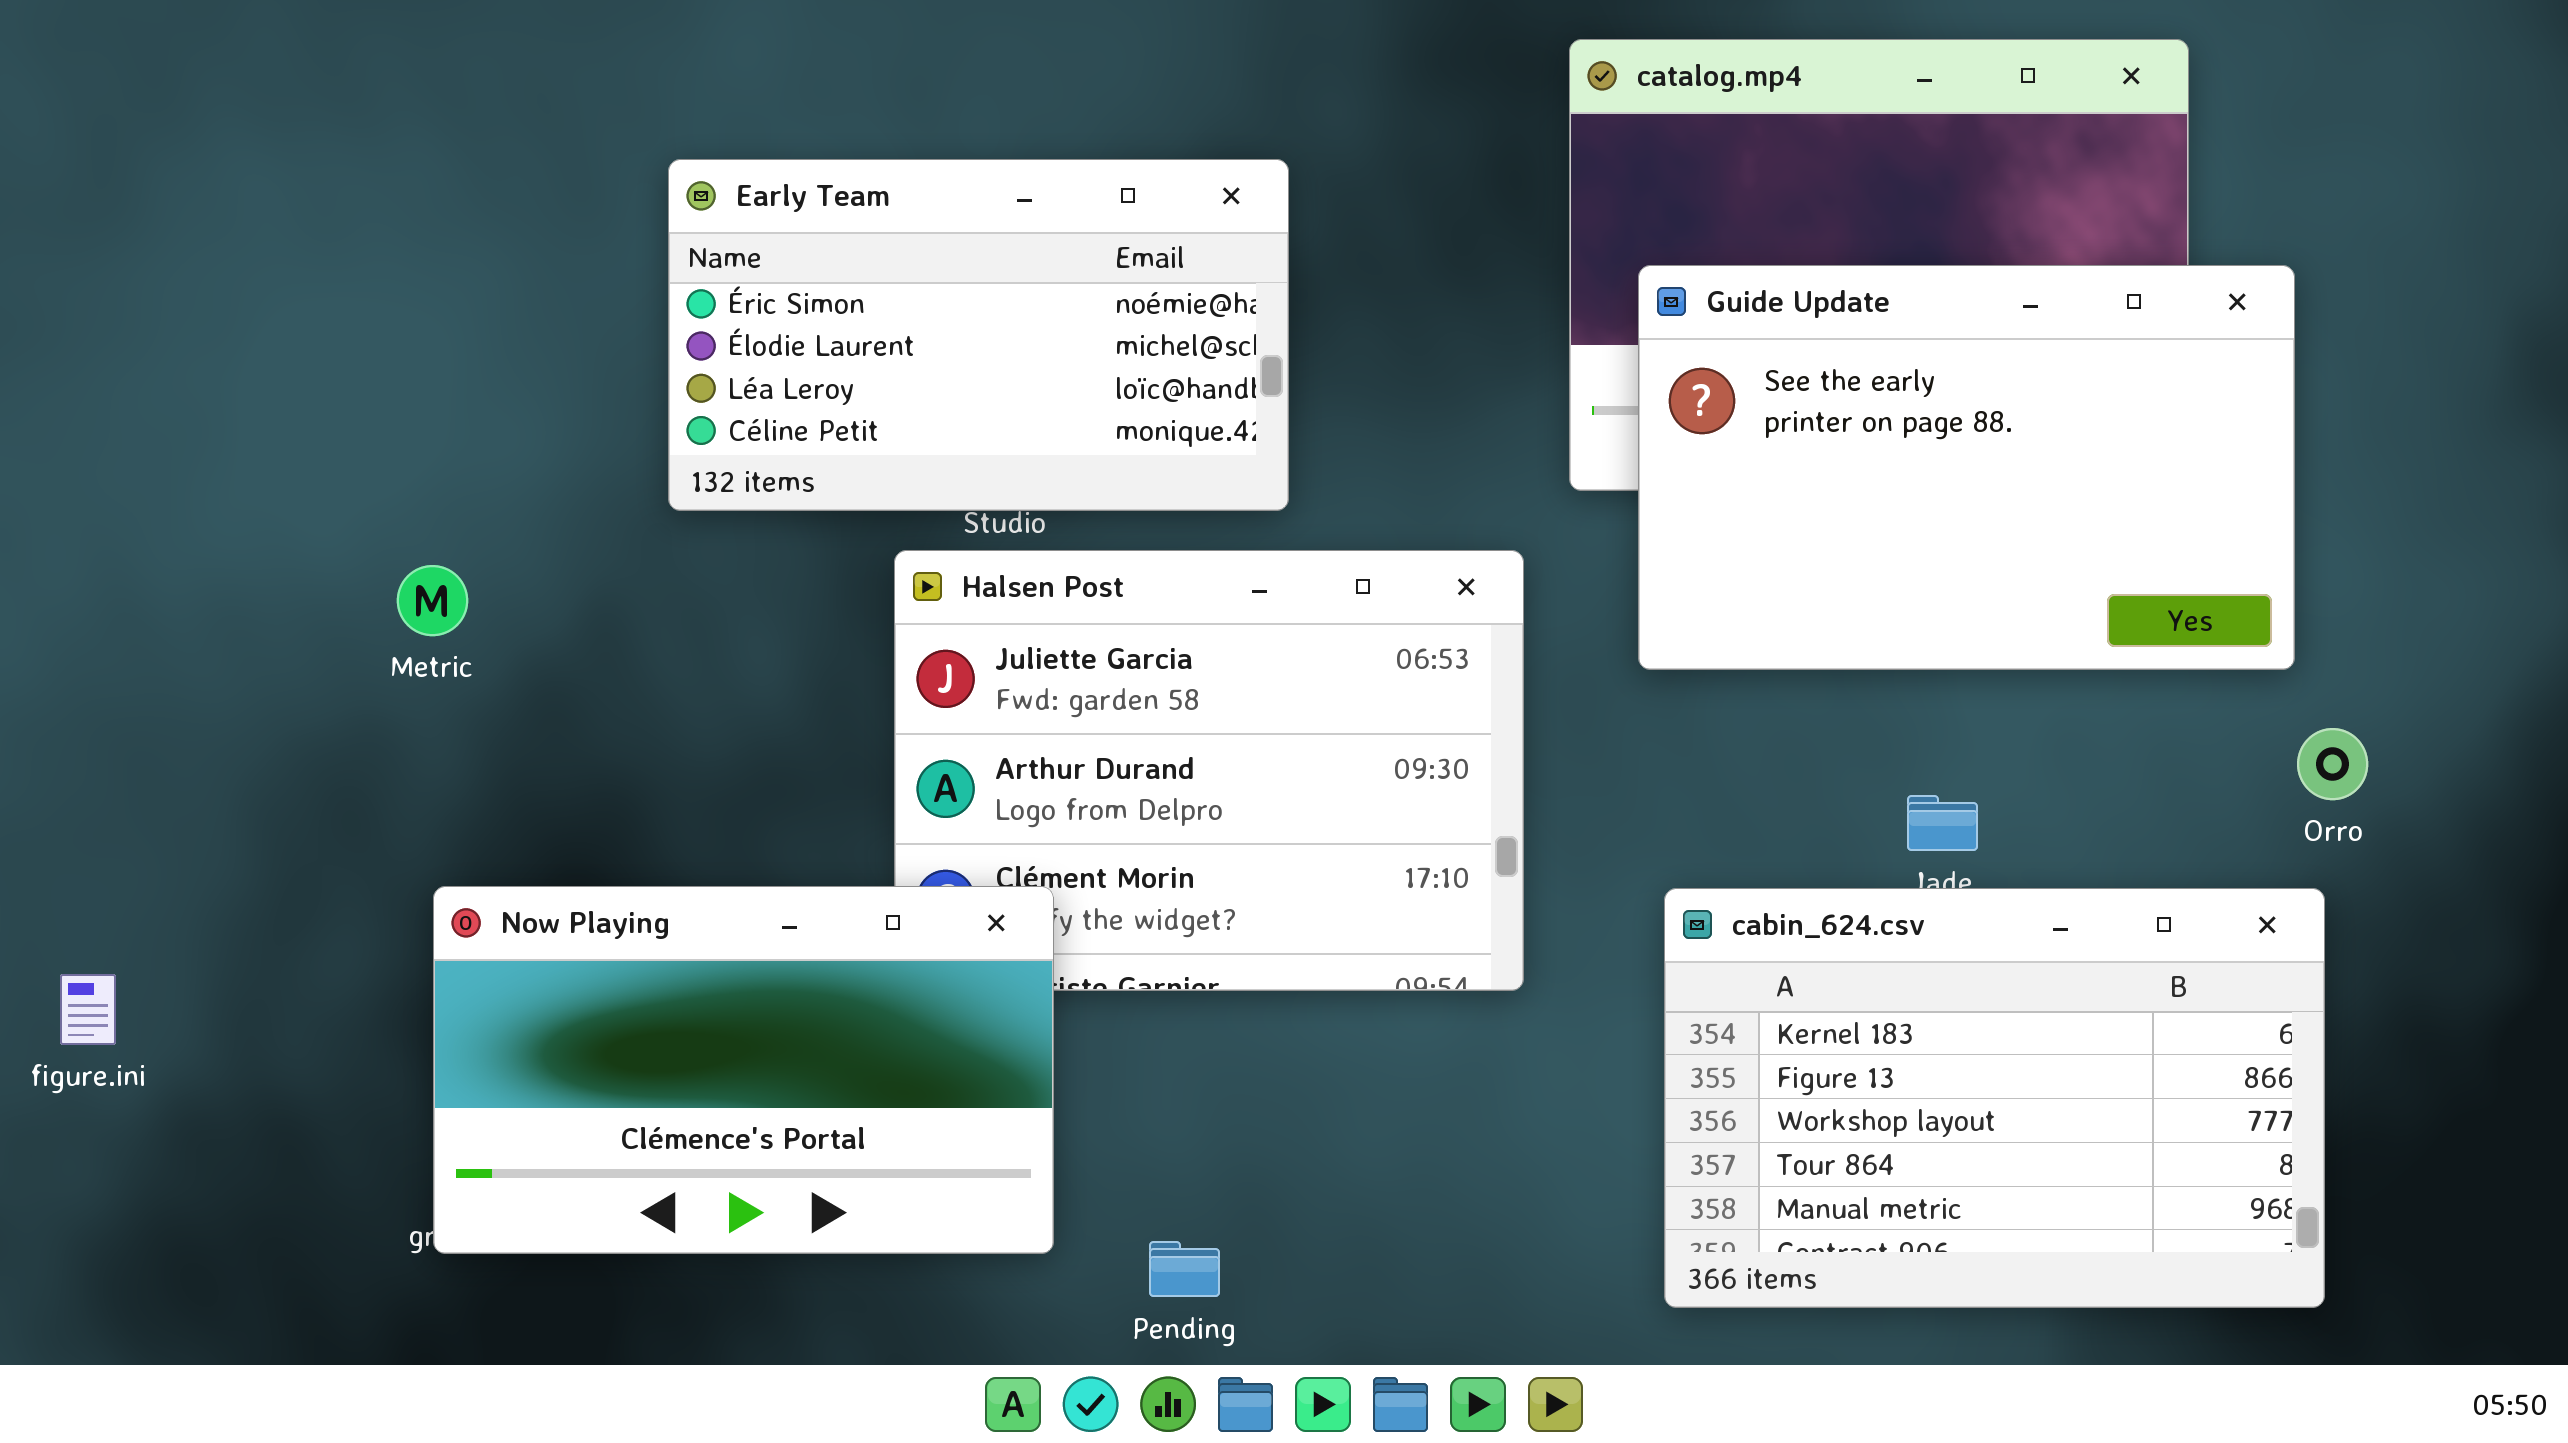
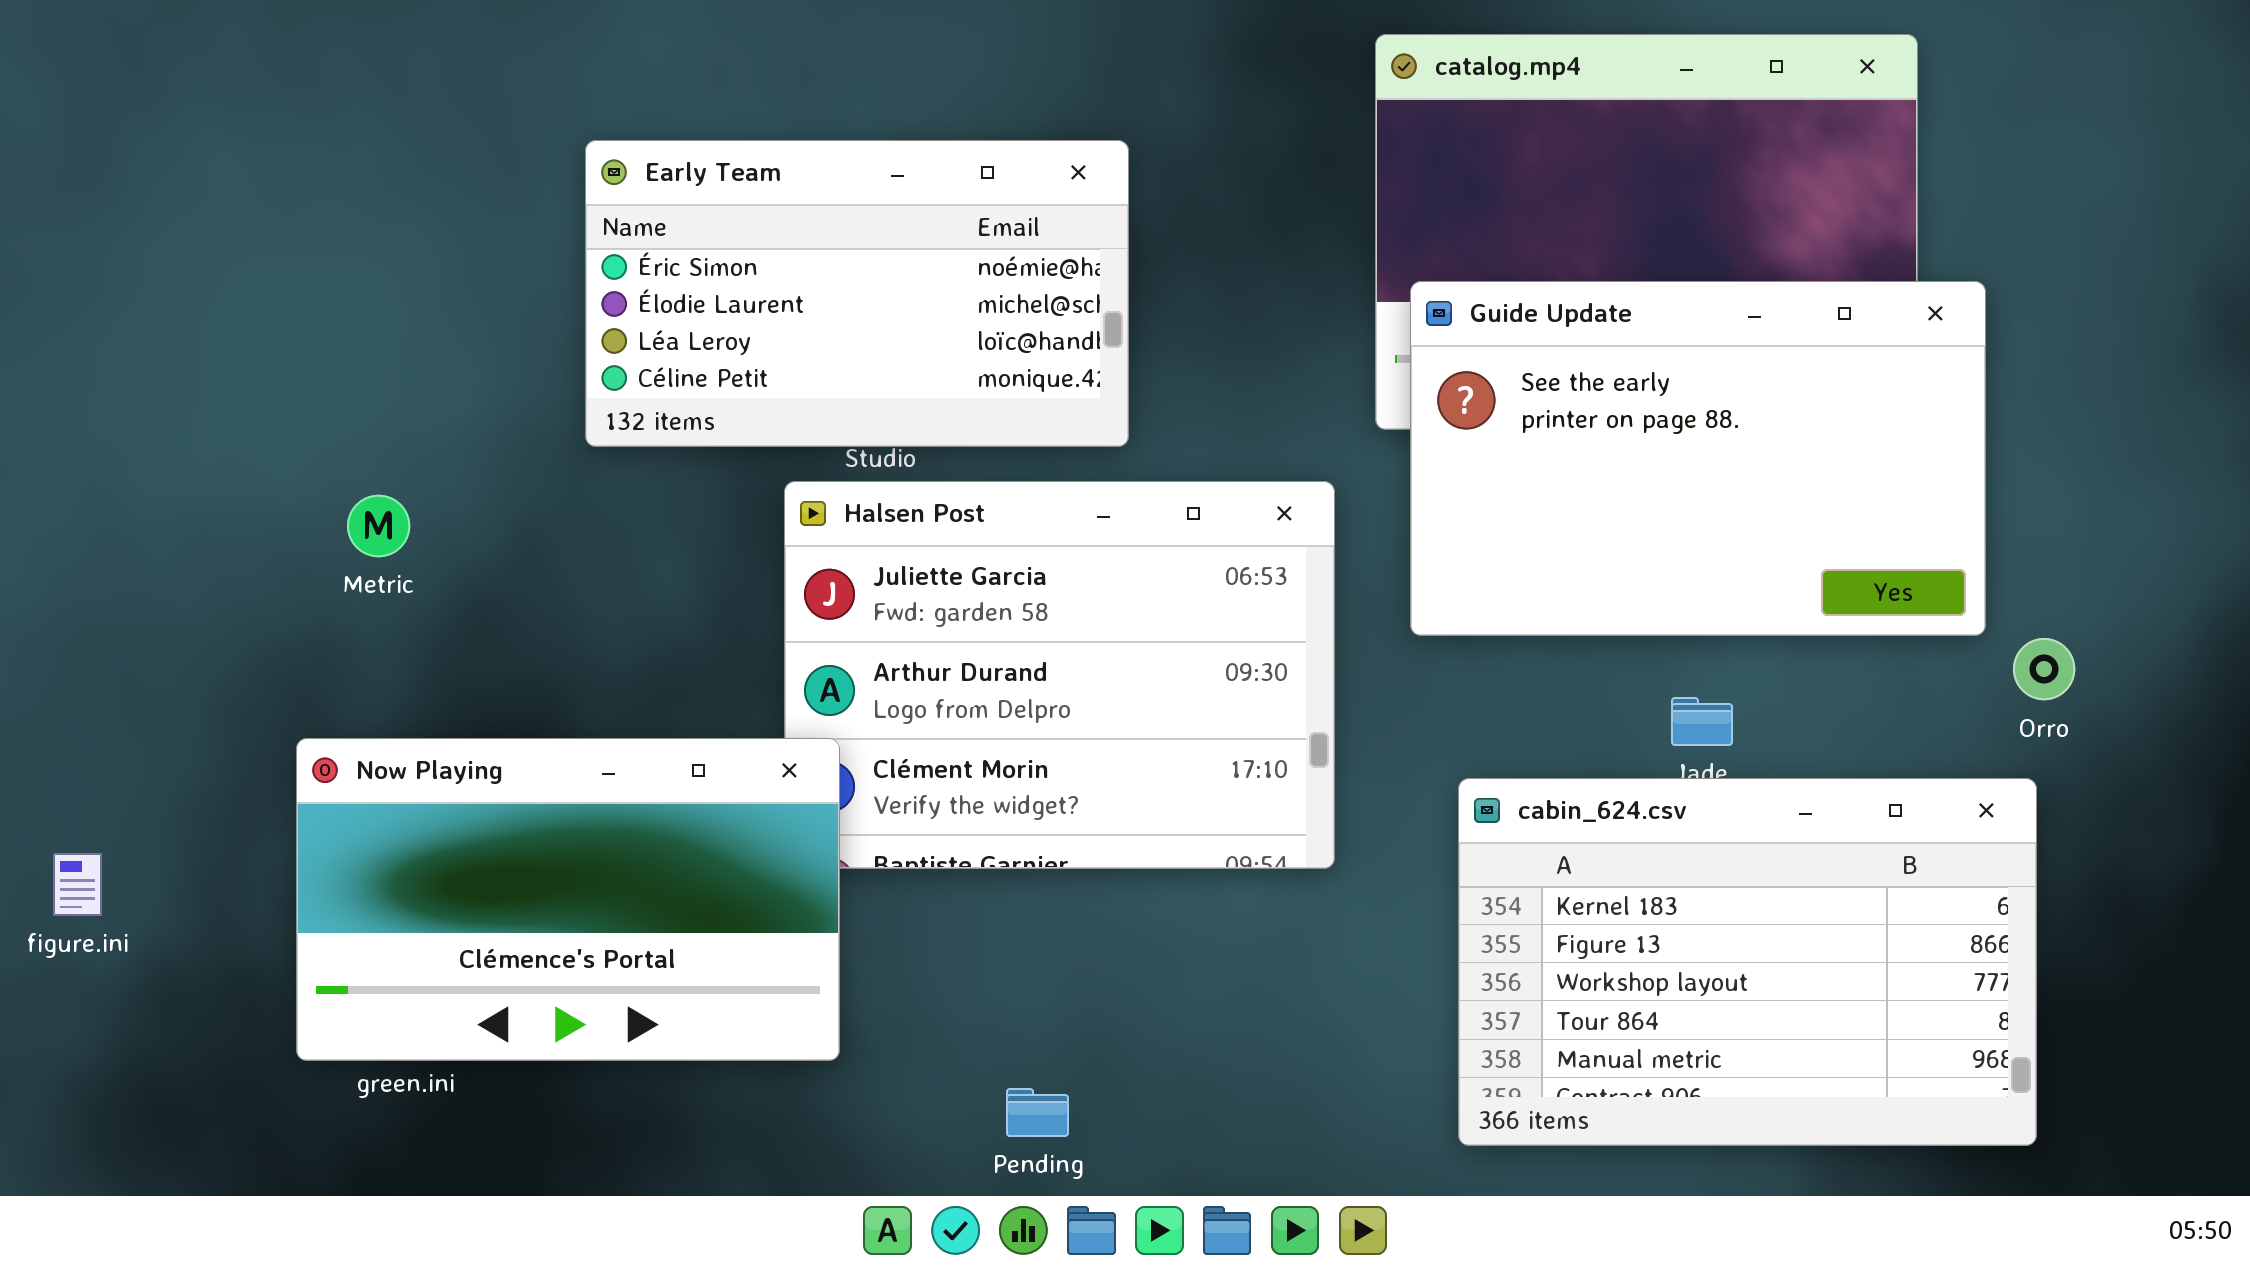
Guide Update: [1638,265,2295,670] -> [1410,281,1986,636], moved
Now Playing: [433,886,1054,1254] -> [296,738,840,1061], moved

